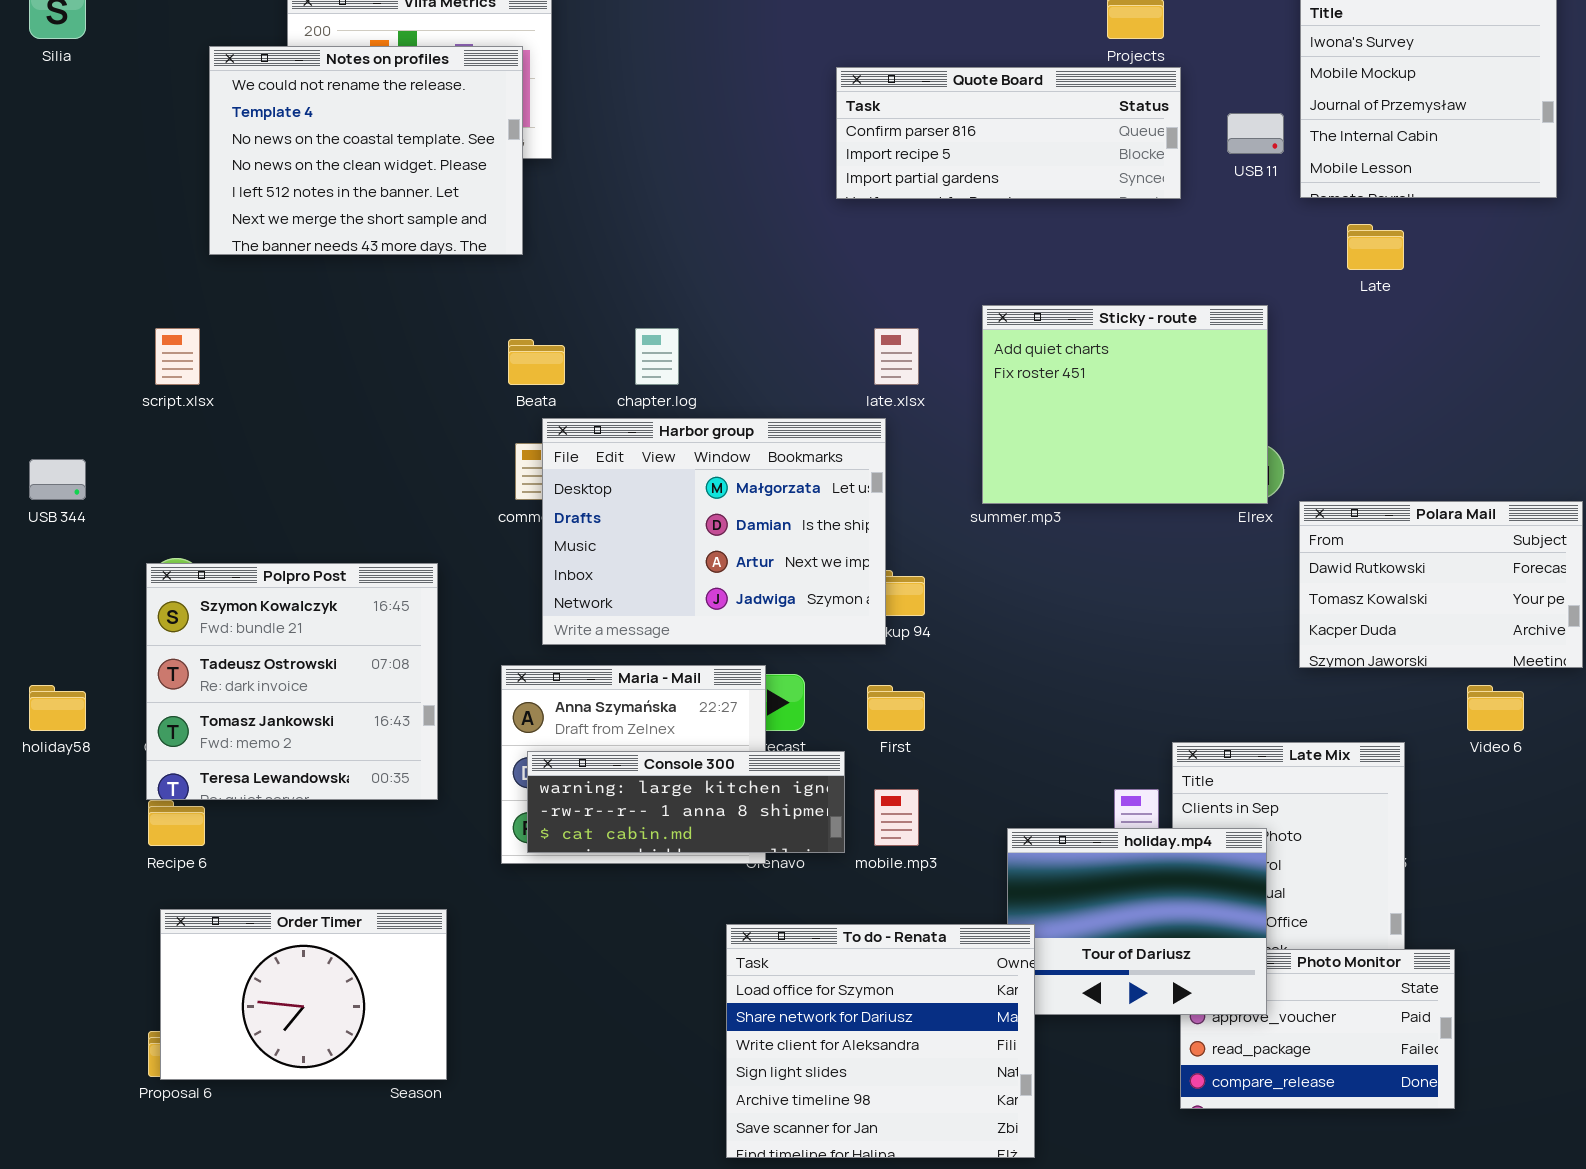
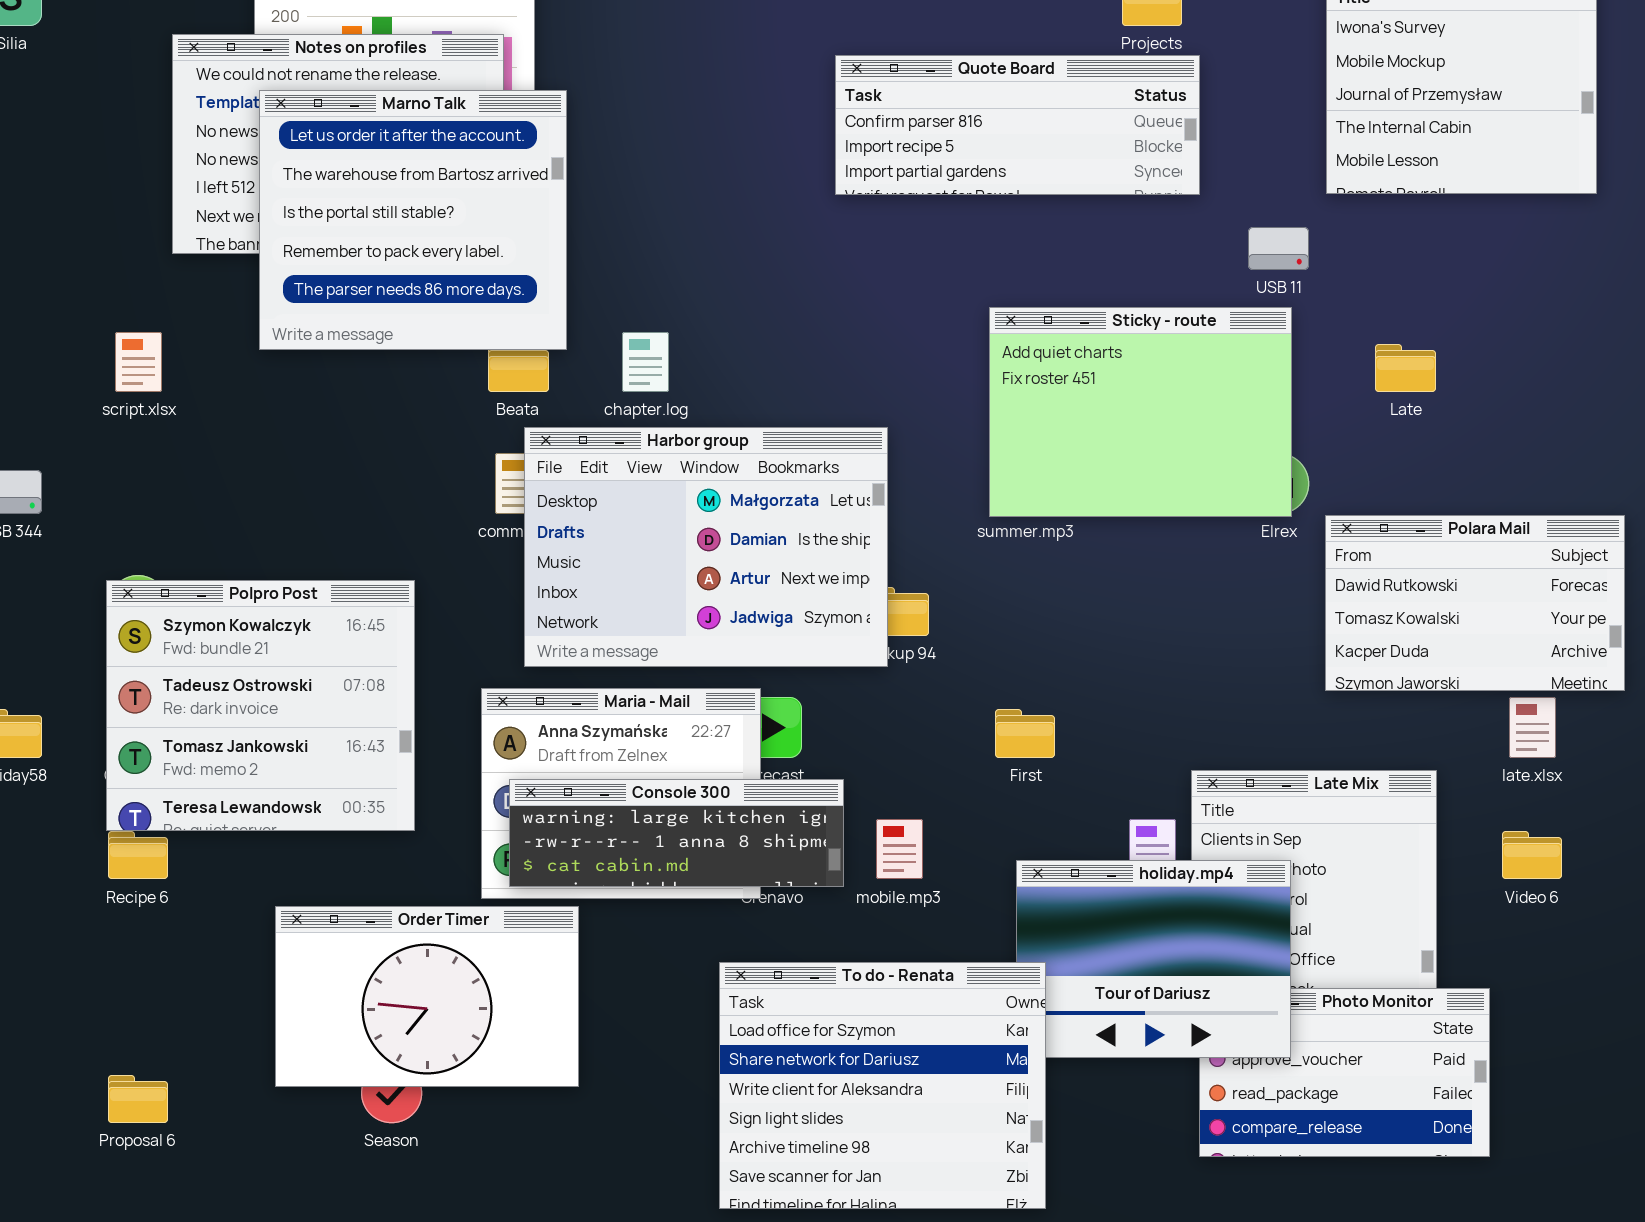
Marno Talk: none -> [259,90,567,350], opened
USB 11: [1227,113,1284,154] -> [1248,227,1309,270], moved
Late: [1347,224,1404,270] -> [1375,344,1436,392], moved
late.xlsx: [874,328,919,385] -> [1509,697,1556,758], moved
First: [867,685,925,731] -> [995,709,1055,758], moved
Video 6: [1467,685,1524,731] -> [1502,831,1562,879], moved
Order Timer: [160,909,447,1080] -> [275,906,579,1087], moved

